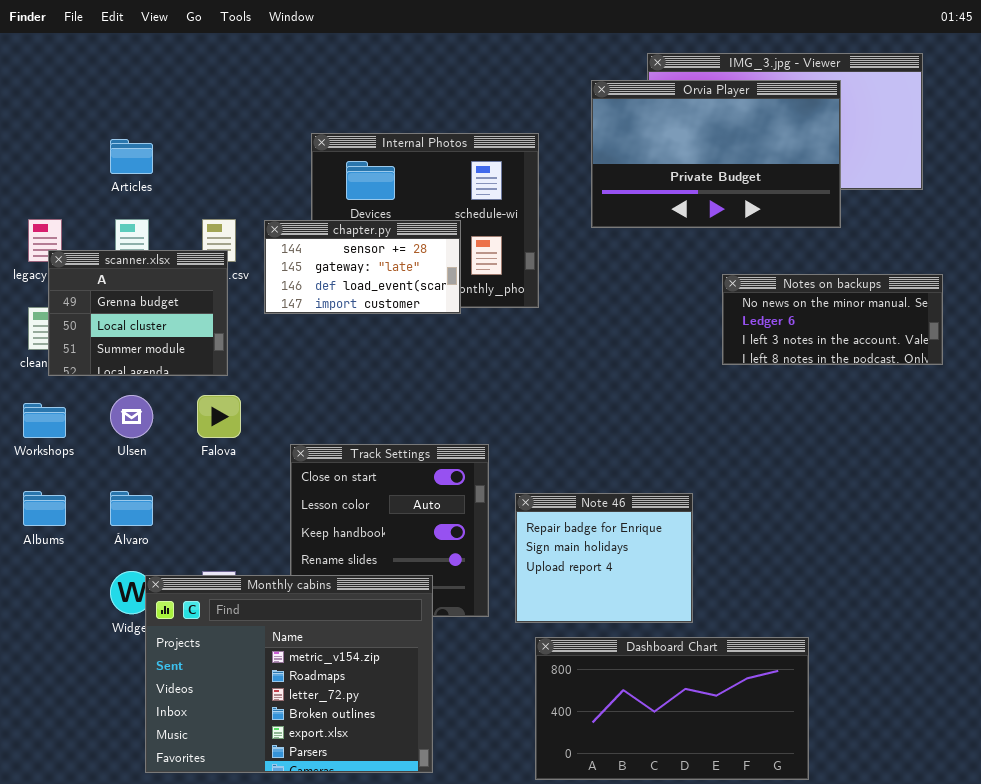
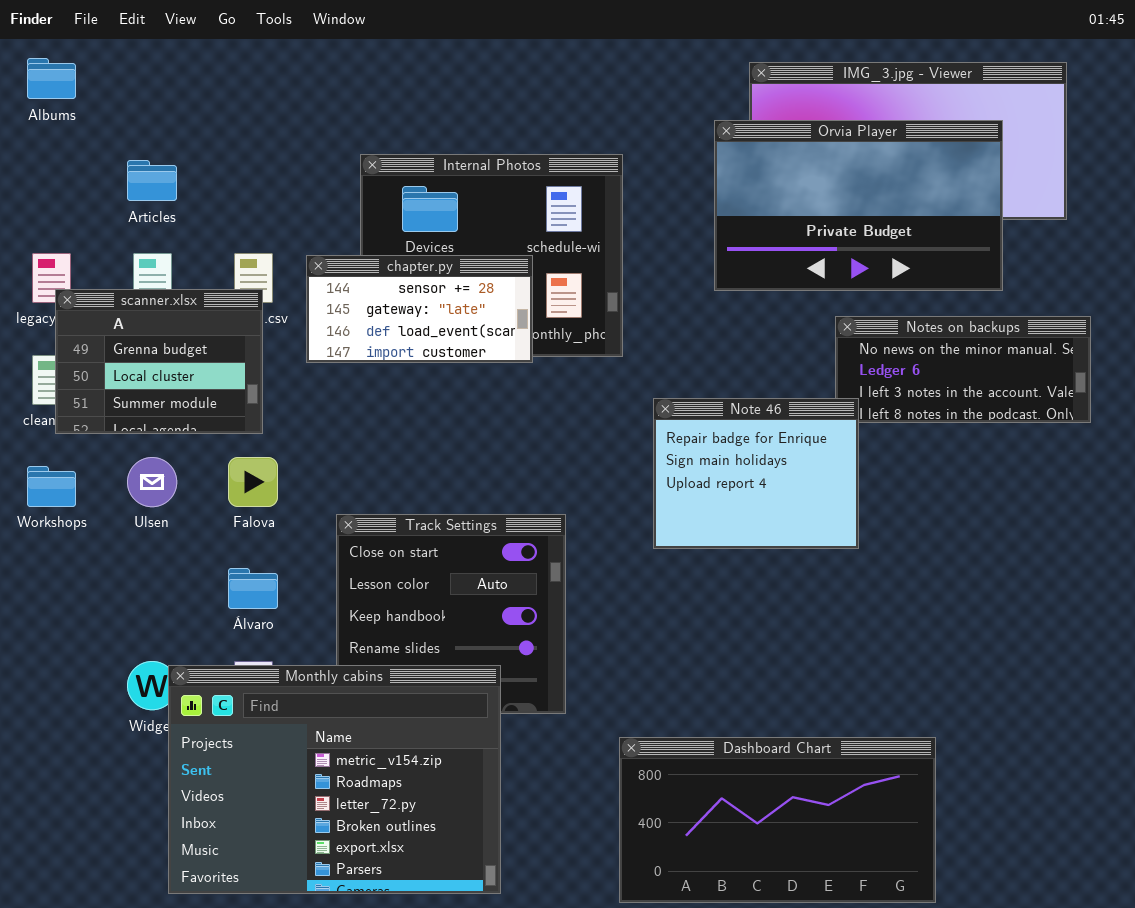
Orvia Player: [591,80,841,228] -> [714,120,1003,291], moved
Albums: [23,491,66,526] -> [27,58,76,99], moved
Álvaro: [110,491,153,526] -> [228,568,278,609], moved
Note 46: [515,493,693,623] -> [653,398,859,549], moved

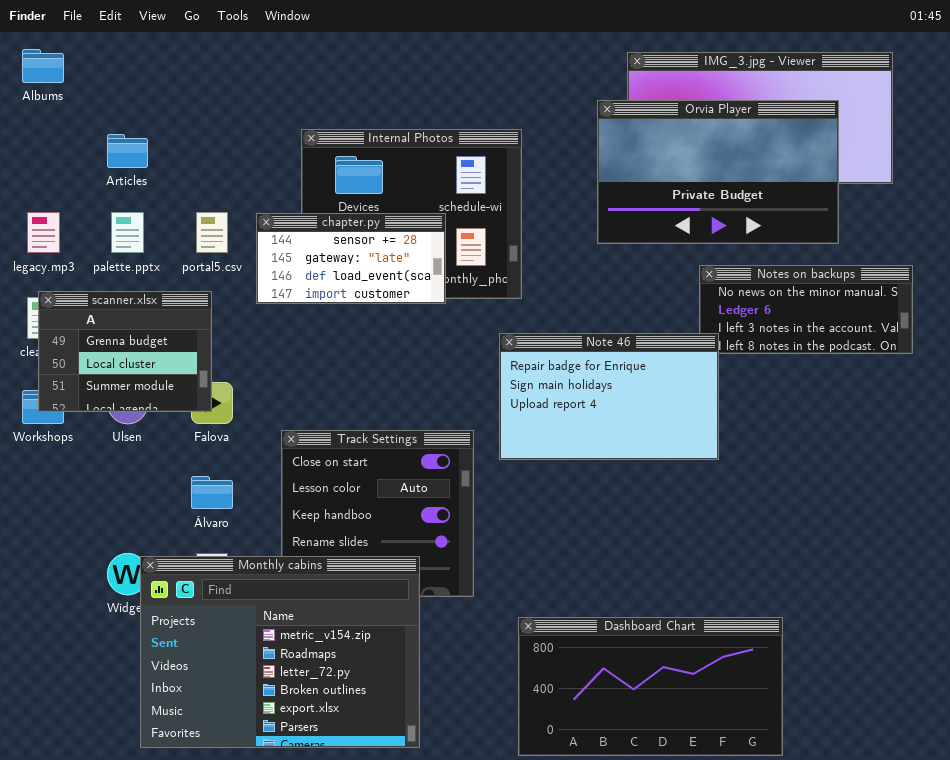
scanner.xlsx: [55,289,263,434] -> [38,291,212,412], moved
Note 46: [653,398,859,549] -> [499,333,719,460], resized

